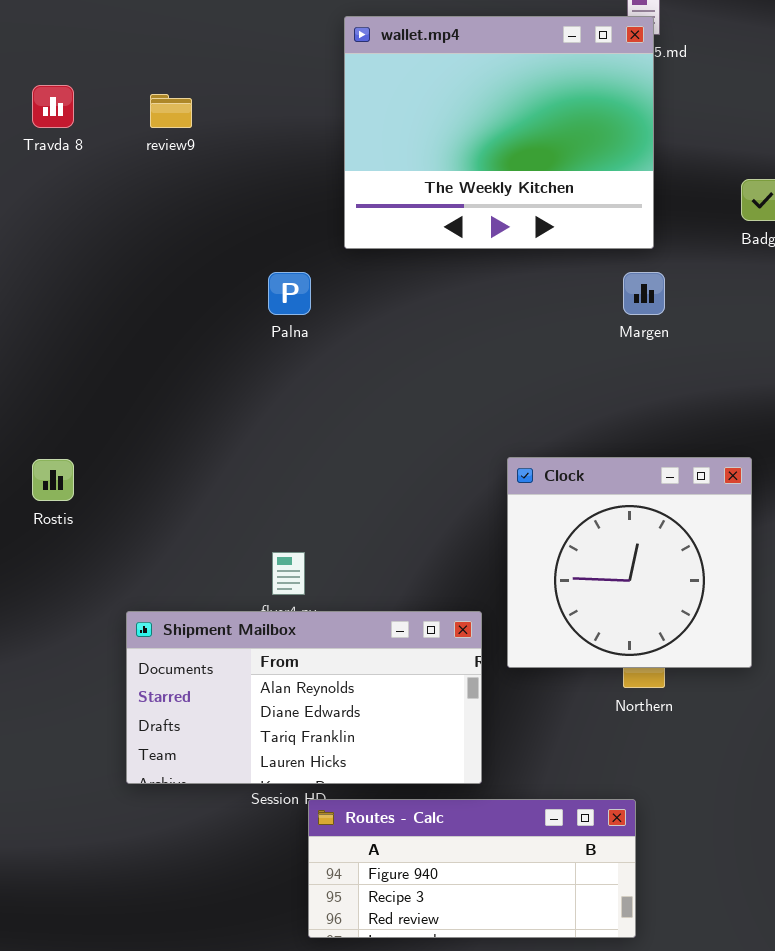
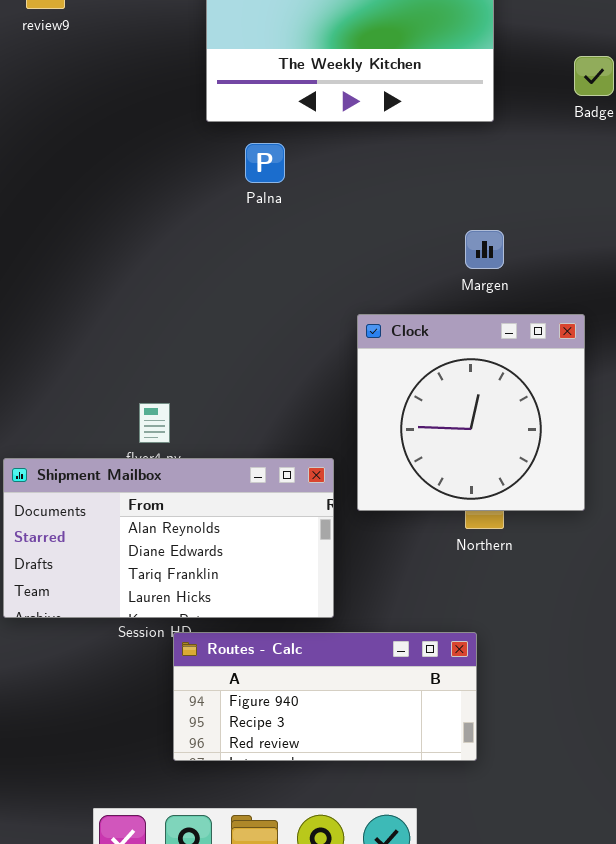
Palna: [268,272,311,315] -> [245,143,285,183], moved
Margen: [623,272,665,315] -> [465,230,504,269], moved

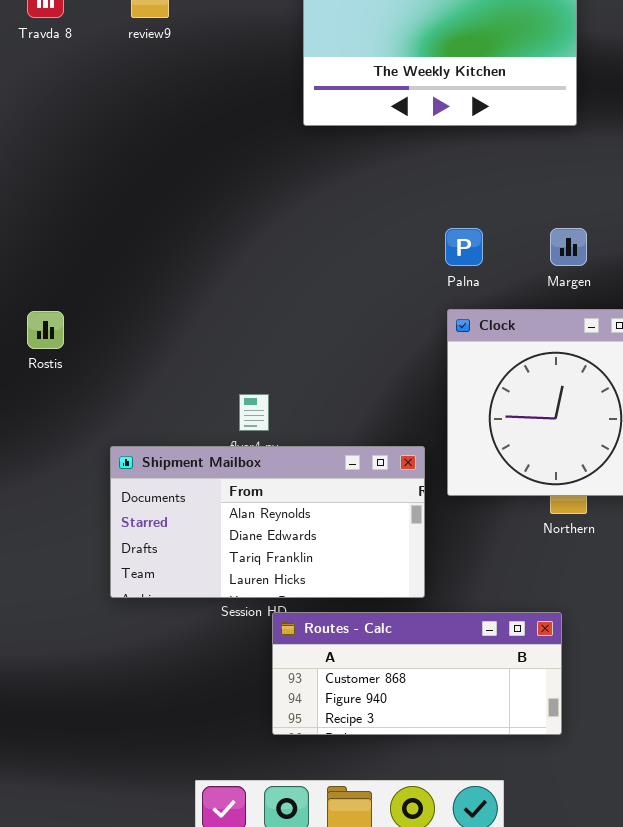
Palna: [245,143,285,183] -> [445,228,483,266], moved
Routes - Calc: [173,632,477,761] -> [272,612,562,735], scrolled up 1 row

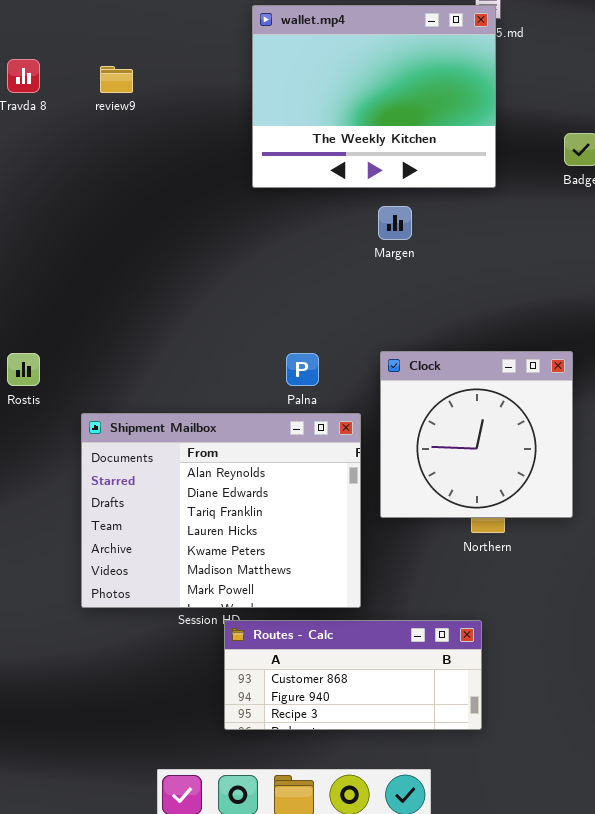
Palna: [445,228,483,266] -> [286,353,319,386], moved
Margen: [550,228,587,266] -> [378,206,412,240], moved
Shipment Mailbox: [110,446,425,598] -> [81,413,361,608], resized

